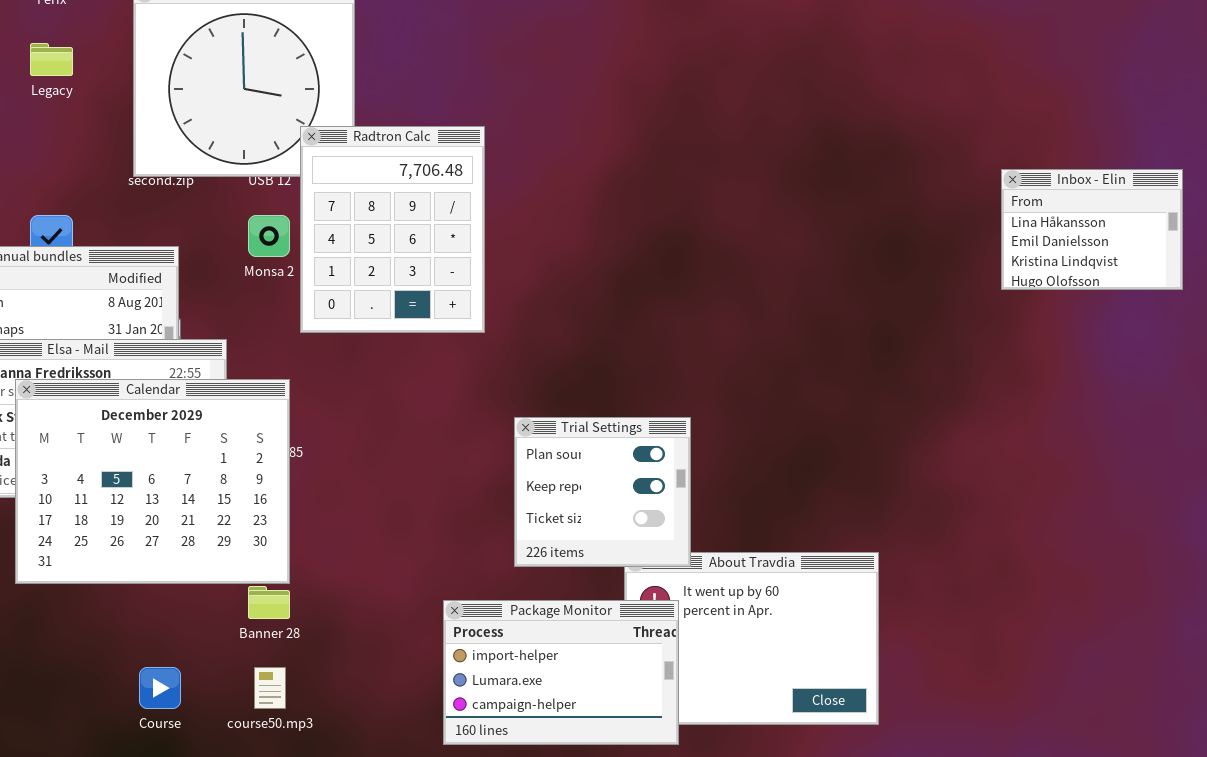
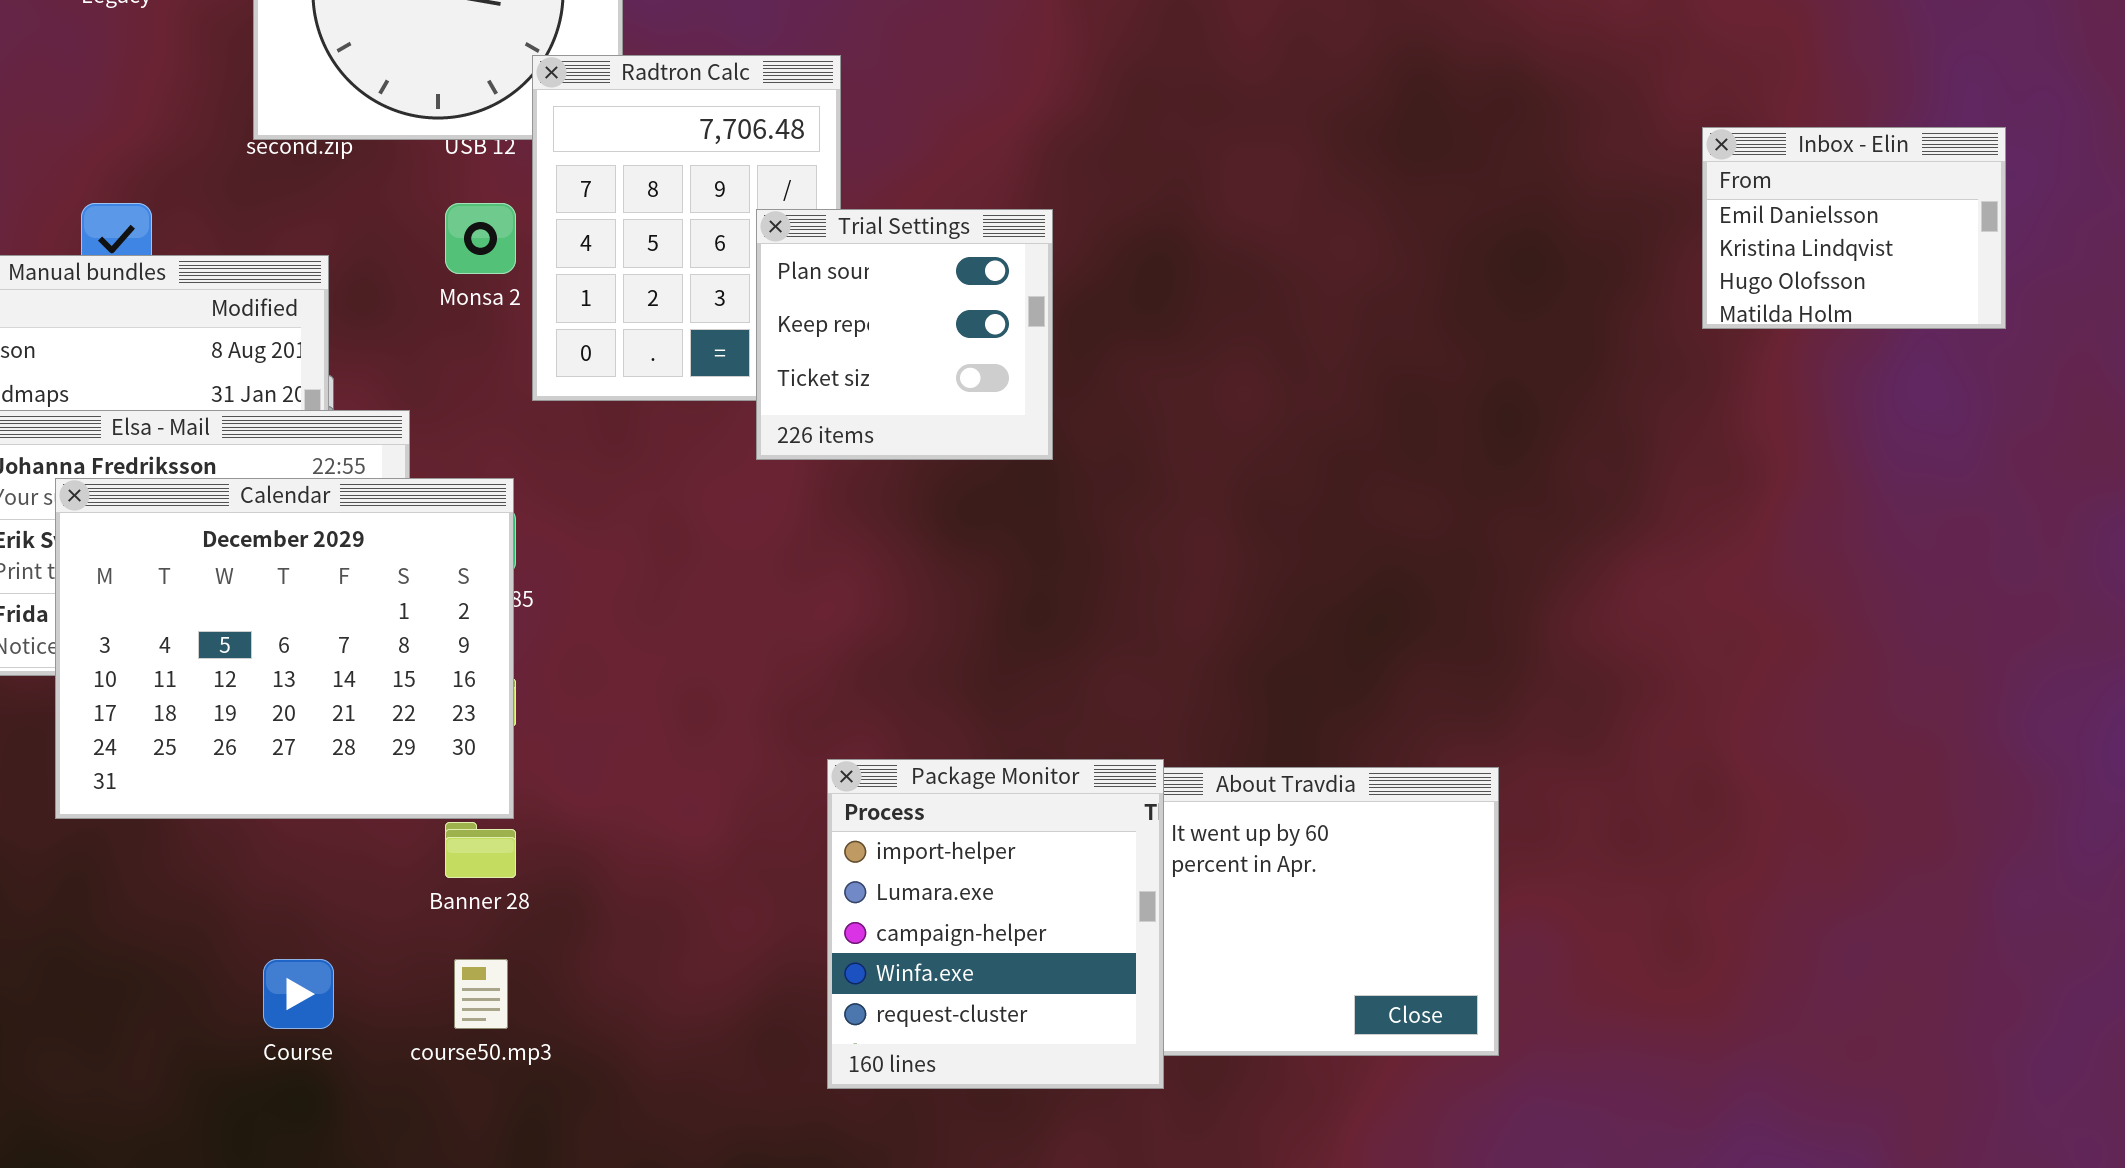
Inbox - Elin: [1001,169,1183,290] -> [1702,127,2006,329], scrolled down 1 row
Trial Settings: [514,417,691,567] -> [756,209,1053,460], moved
Package Monitor: [443,600,679,745] -> [827,759,1164,1089], resized

